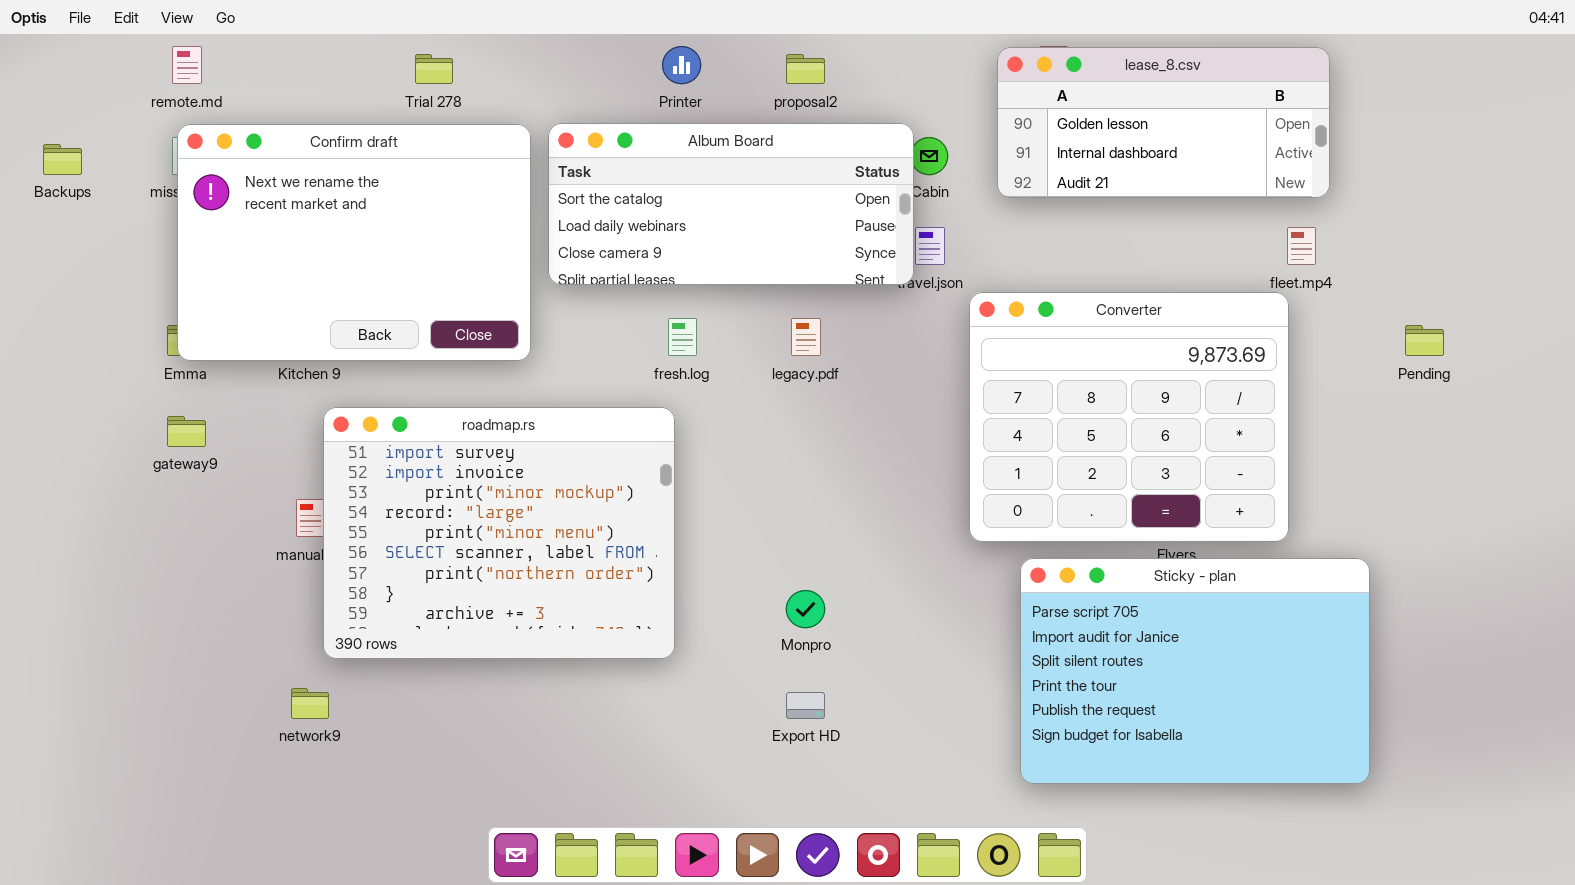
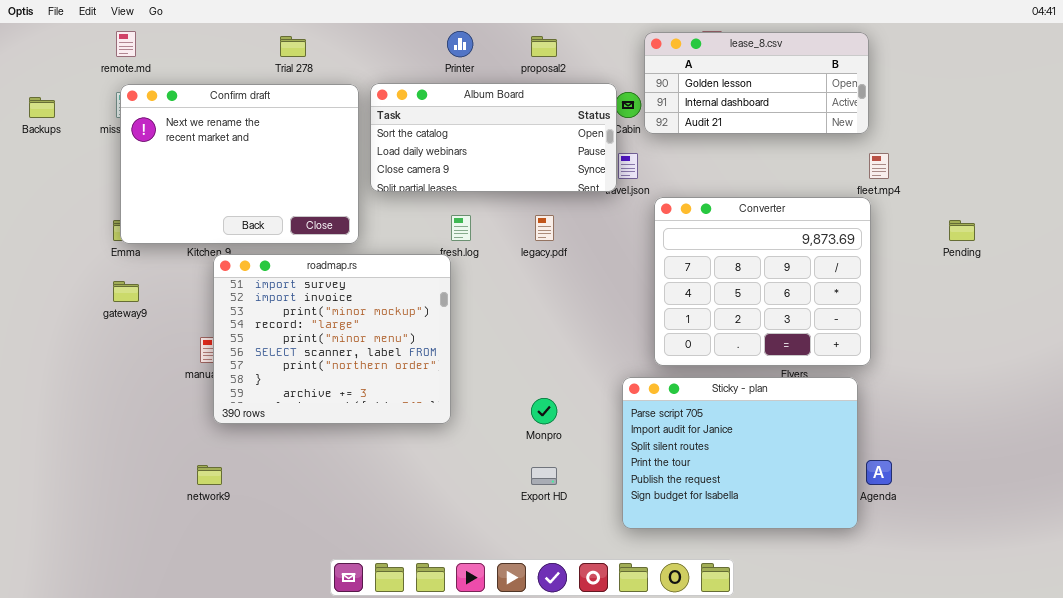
lease_8.csv: [997,47,1330,198] -> [644,32,869,134], moved
roadmap.rs: [323,407,675,659] -> [213,254,451,424], moved
Sticky - plan: [1020,558,1370,784] -> [622,377,858,529], moved

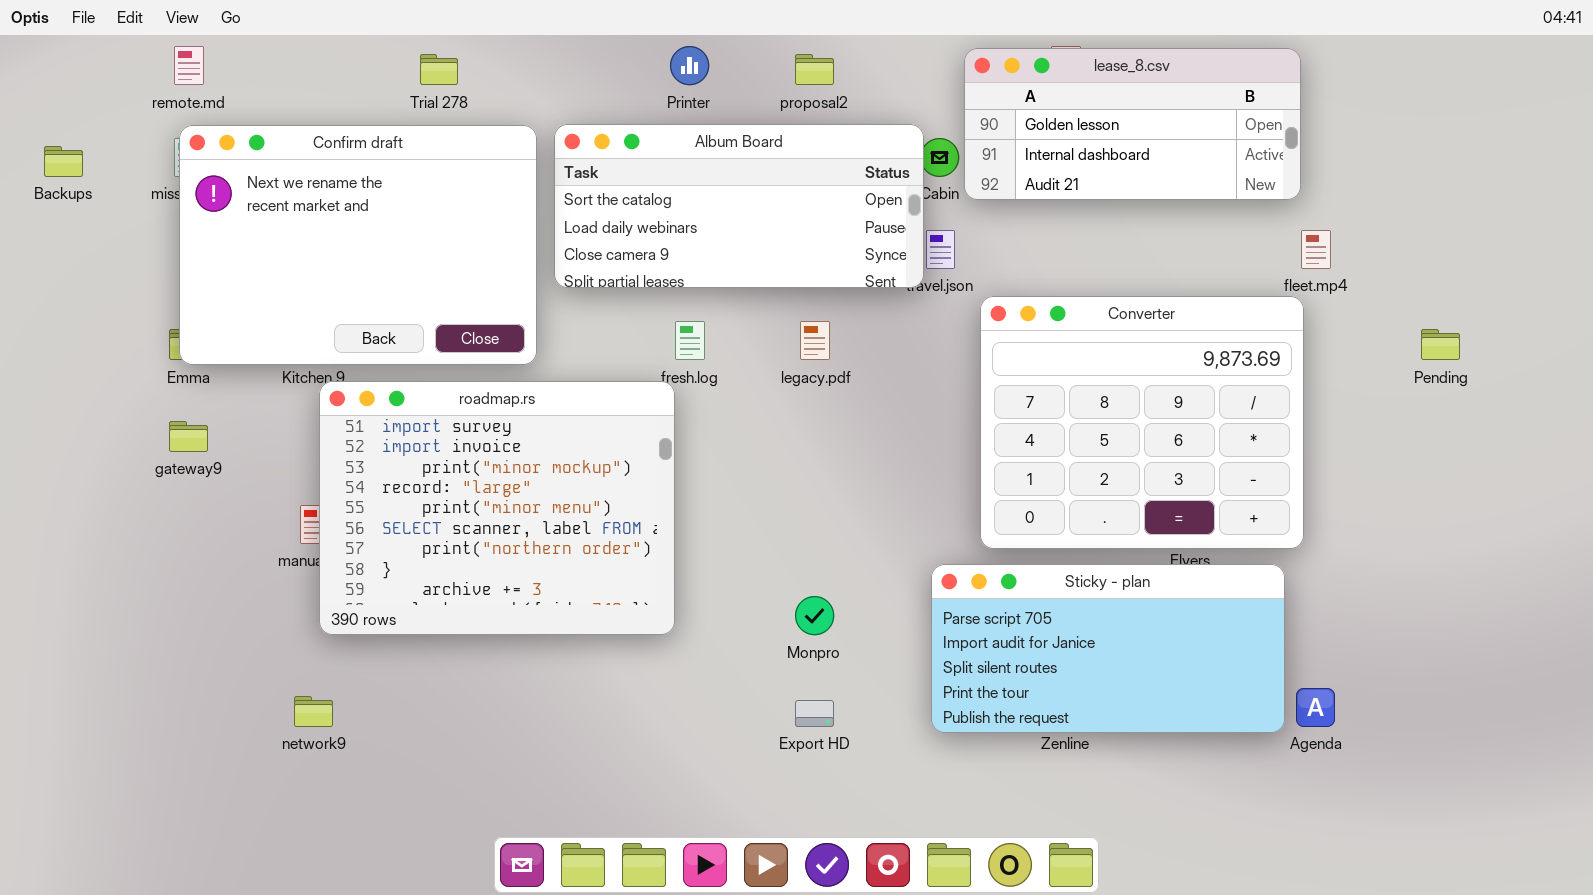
Sticky - plan: [622,377,858,529] -> [931,564,1285,733], resized

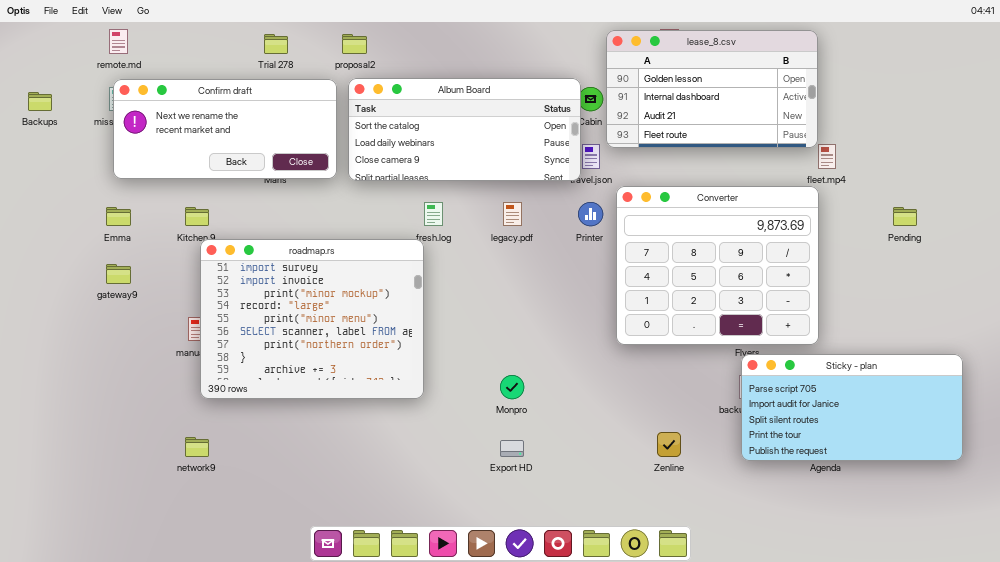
Printer: [670,46,709,85] -> [578,202,603,226], moved
lease_8.csv: [964,48,1301,200] -> [606,30,818,148], resized
proposal2: [795,54,834,85] -> [342,34,367,54], moved
Confirm draft: [179,125,537,365] -> [113,79,337,179], resized
Sticky - plan: [931,564,1285,733] -> [741,354,963,461], moved

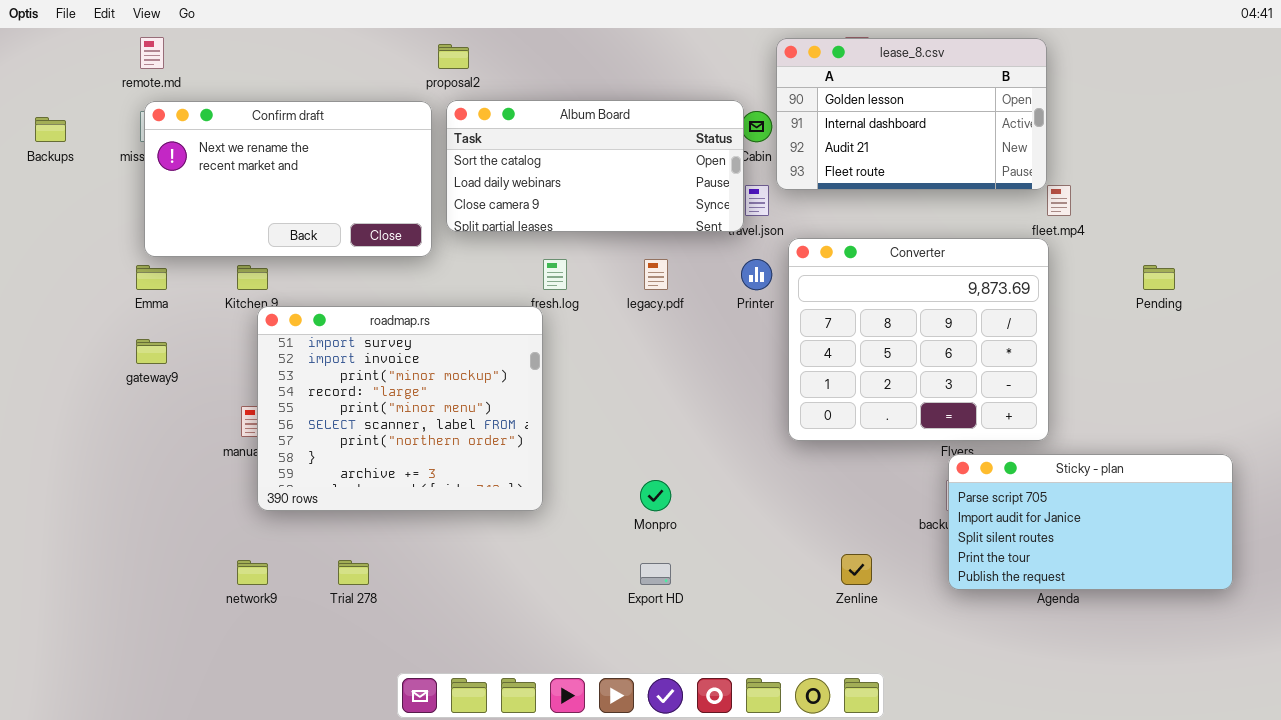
Trial 278: [264,34,288,54] -> [338,560,369,585], moved
Confirm draft: [113,79,337,179] -> [144,101,432,257], resized

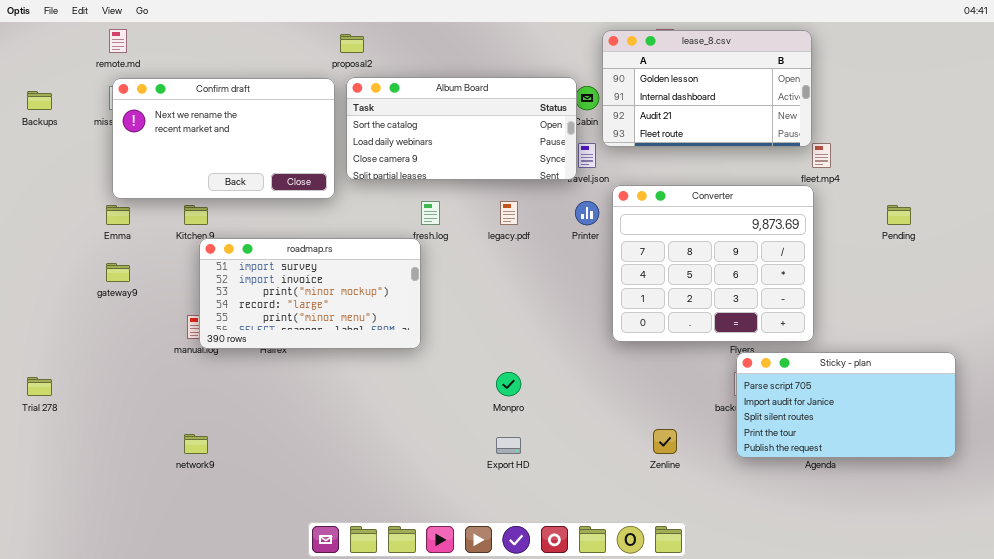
roadmap.rs: [257,306,543,511] -> [199,238,421,349], resized
Trial 278: [338,560,369,585] -> [27,377,52,396], moved

